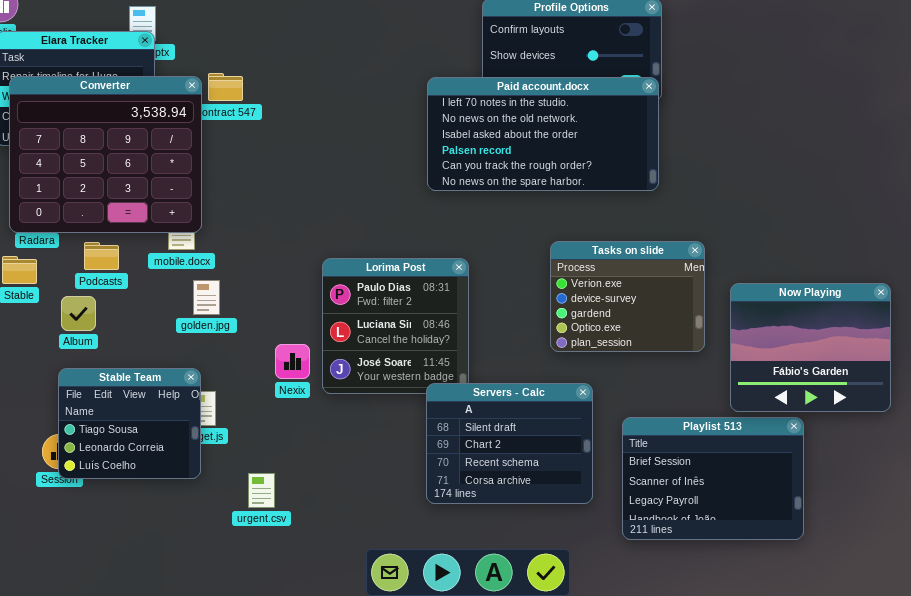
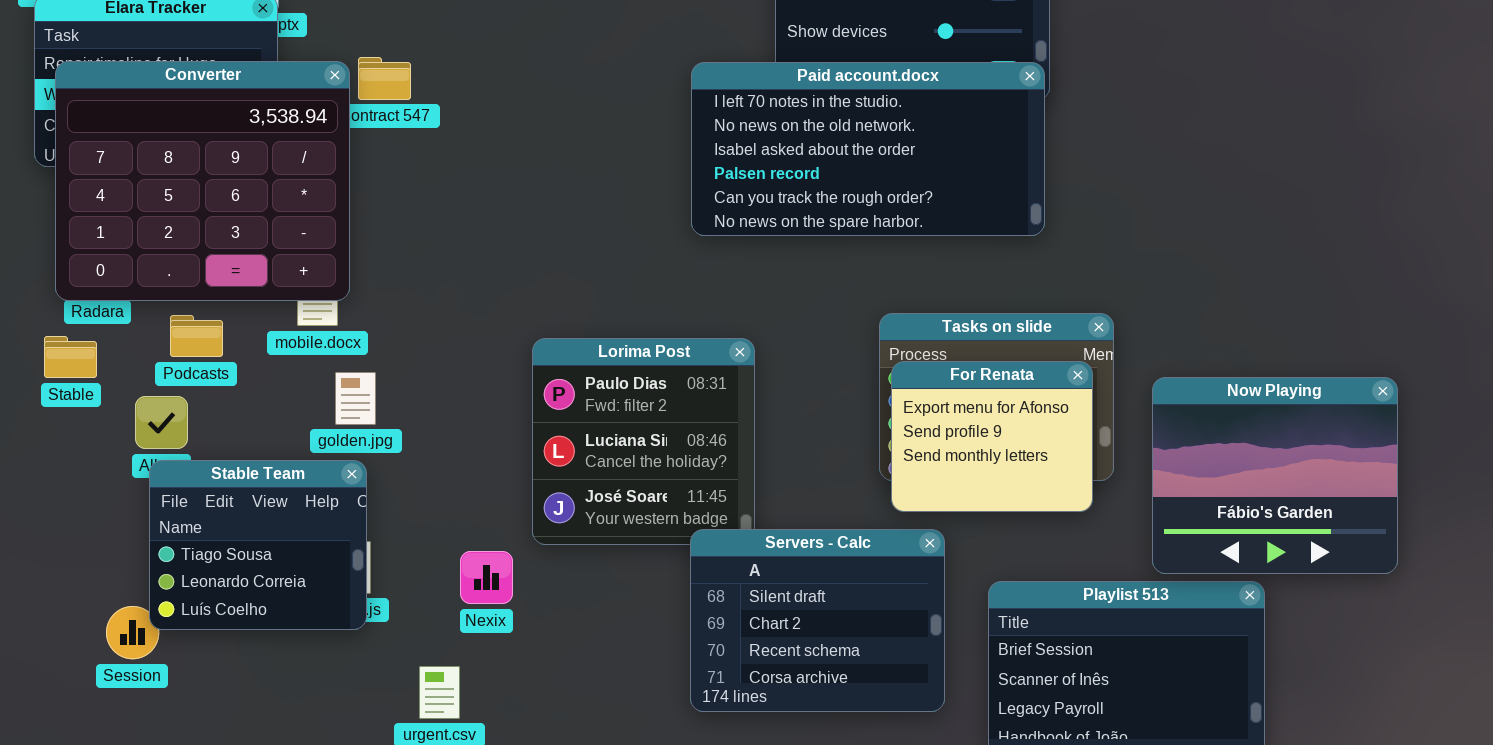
For Renata: none -> [891,361,1093,512], opened
Nexix: [275,344,310,379] -> [460,551,513,604], moved
Stable Team: [58,368,201,479] -> [149,460,367,630], moved

